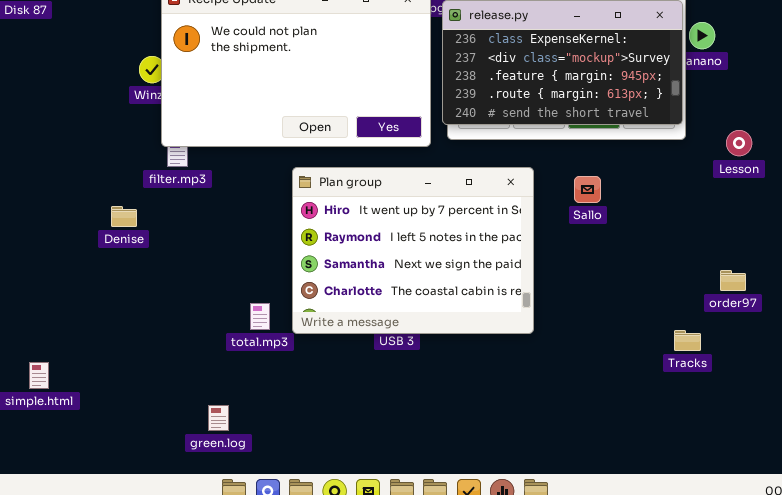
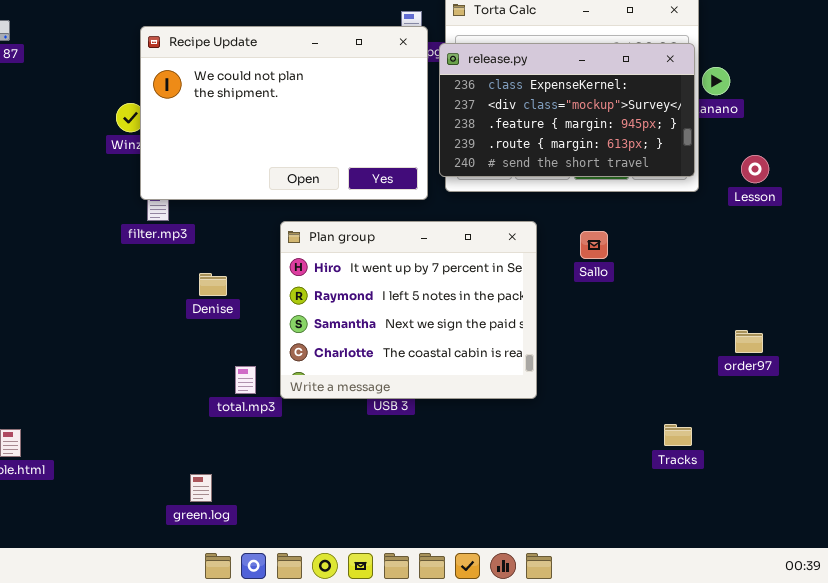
Lesson: [726,130,752,156] -> [741,155,769,183], moved
Denise: [111,206,137,227] -> [199,273,227,296], moved
Tracks: [674,330,701,351] -> [664,424,692,446], moved

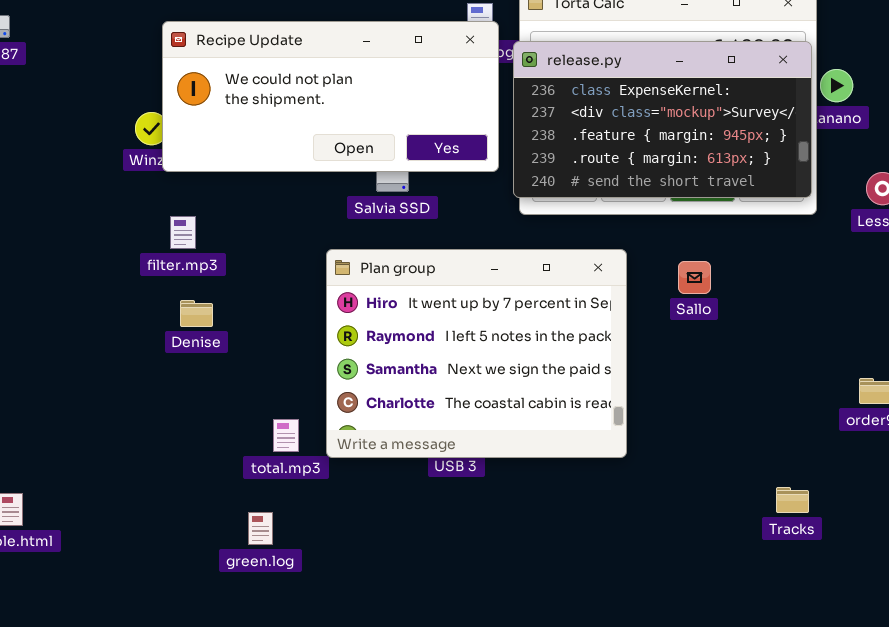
Recipe Update: [140,26,428,200] -> [162,21,499,172], resized
Denise: [199,273,227,296] -> [180,300,213,327], moved
green.log: [190,474,212,502] -> [248,512,273,545], moved

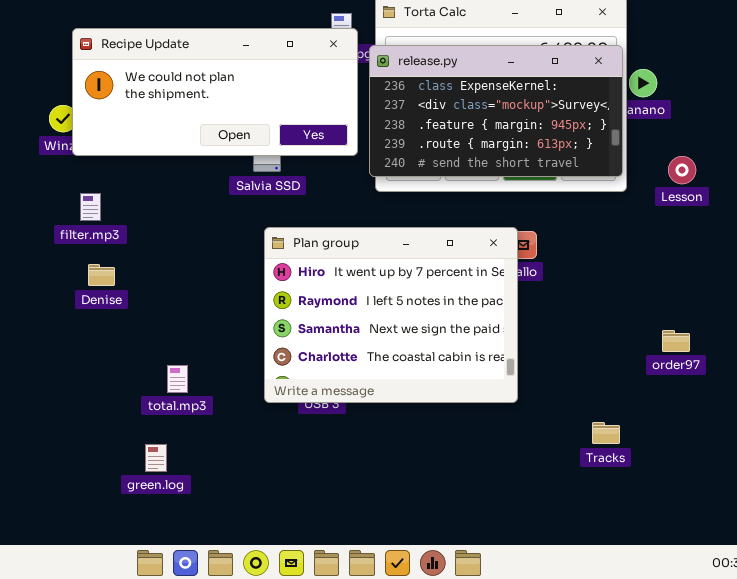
Plan group: [326,249,627,458] -> [264,227,518,403], moved

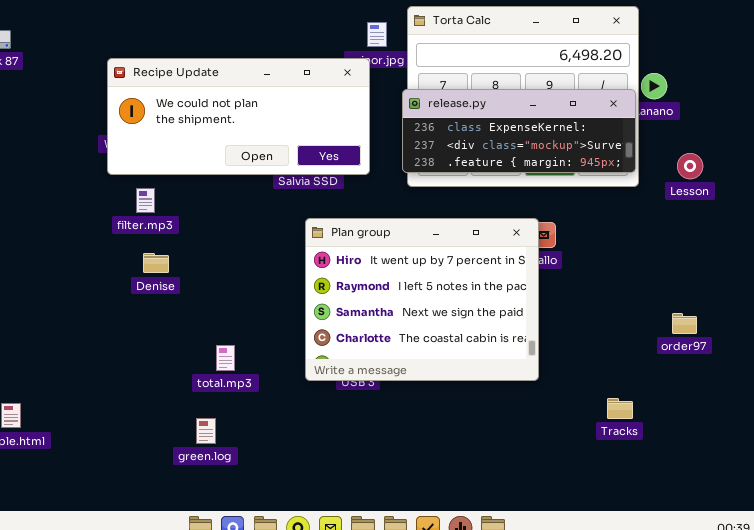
Recipe Update: [72,28,358,156] -> [107,58,370,175], moved
release.py: [369,45,623,177] -> [402,89,636,173], resized

